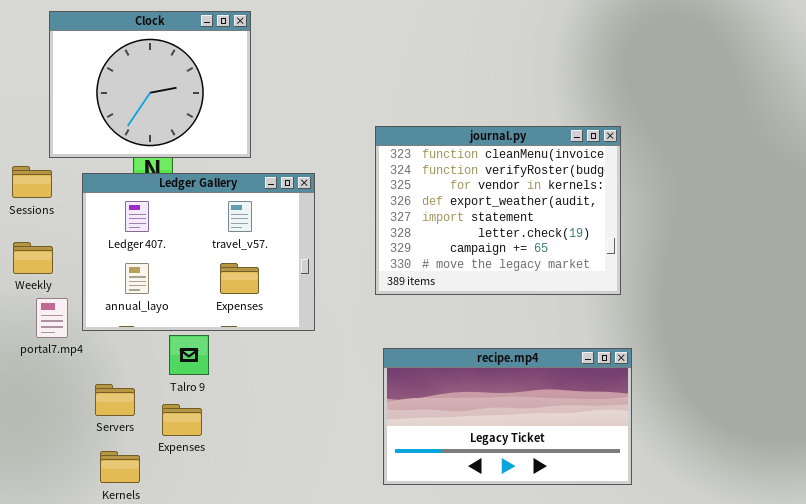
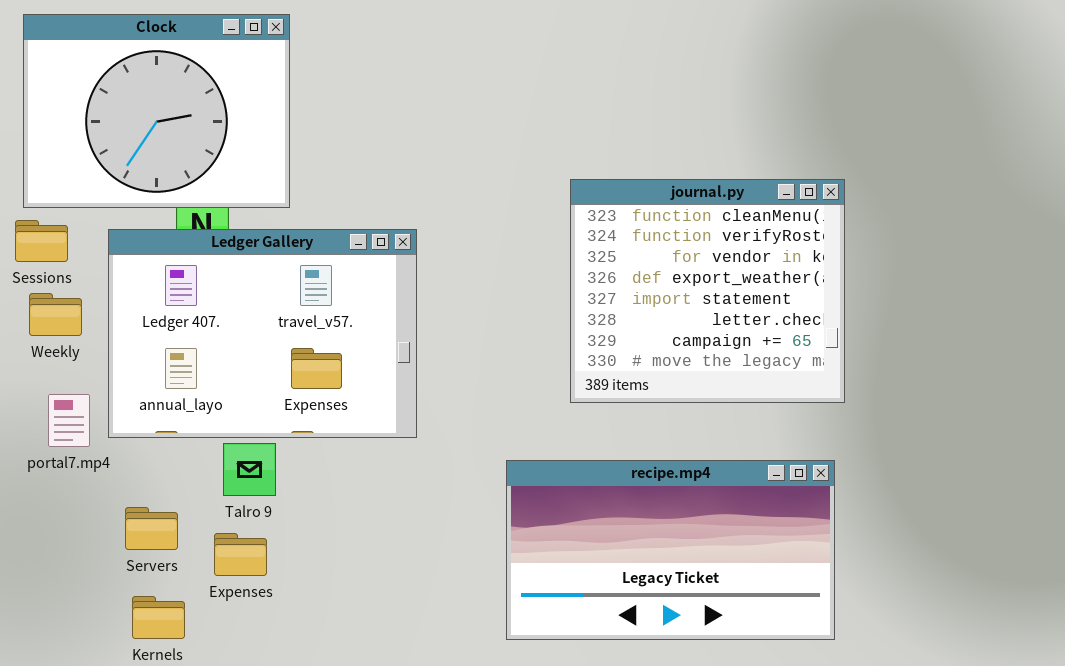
Clock: [49,11,251,158] -> [23,14,290,208], moved
journal.py: [375,126,621,295] -> [570,179,845,403], moved, resized
Weekly: [13,242,53,274] -> [29,293,82,336], moved

